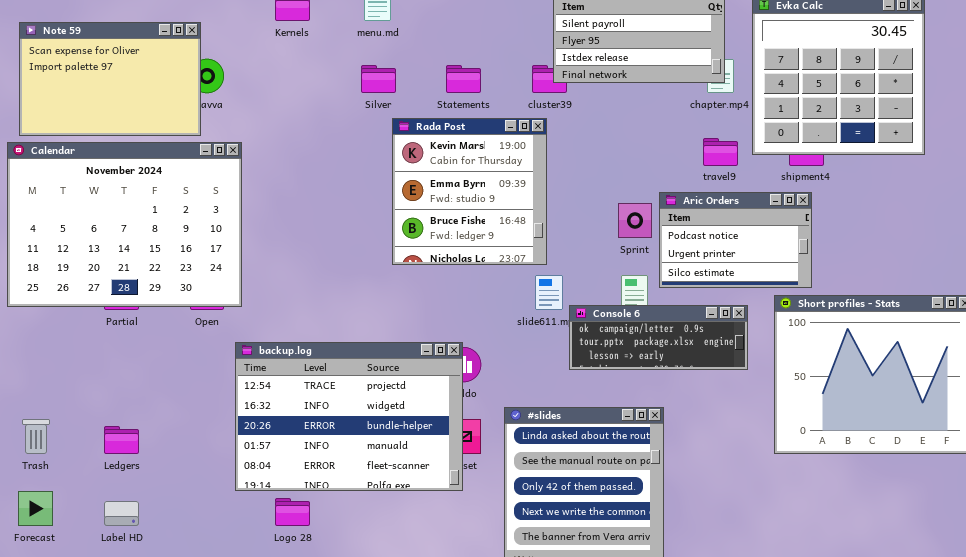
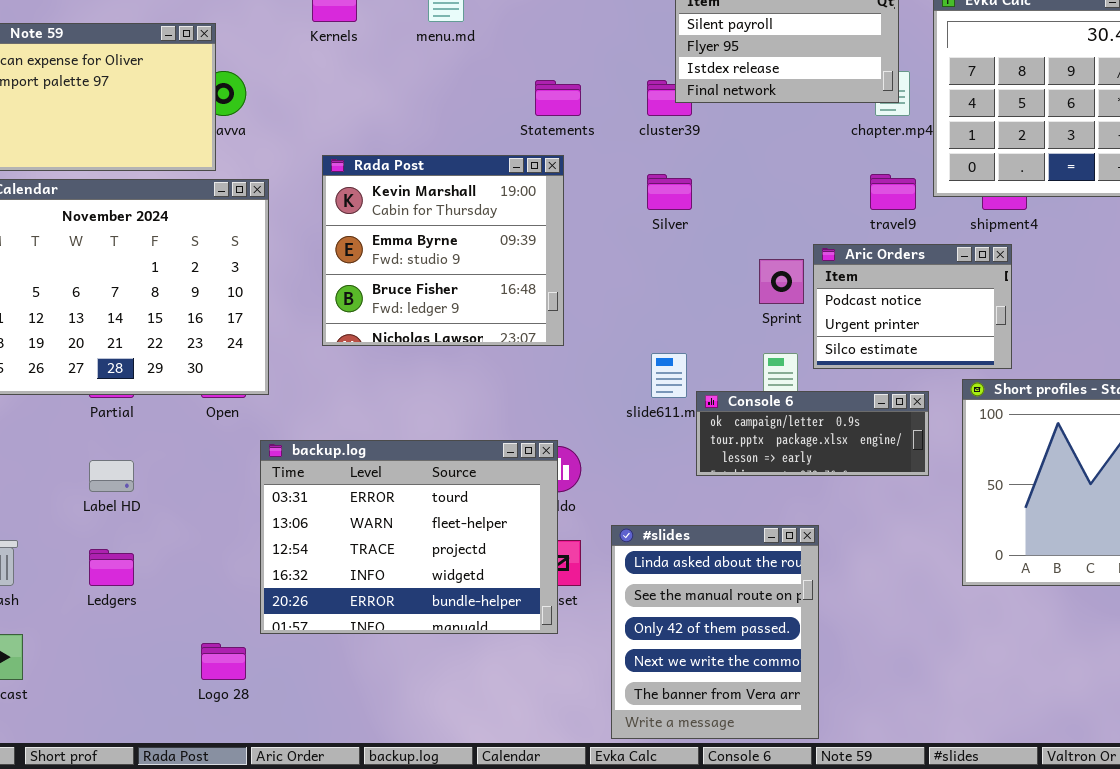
Silver: [361,65,396,93] -> [647,174,692,210], moved
Rada Post: [392,118,547,265] -> [322,155,564,346], moved, resized
backup.log: [235,342,463,491] -> [260,440,558,634], scrolled up 2 rows
Logo 28: [275,498,310,526] -> [201,643,246,680], moved
Label HD: [104,501,139,526] -> [89,460,134,492], moved

